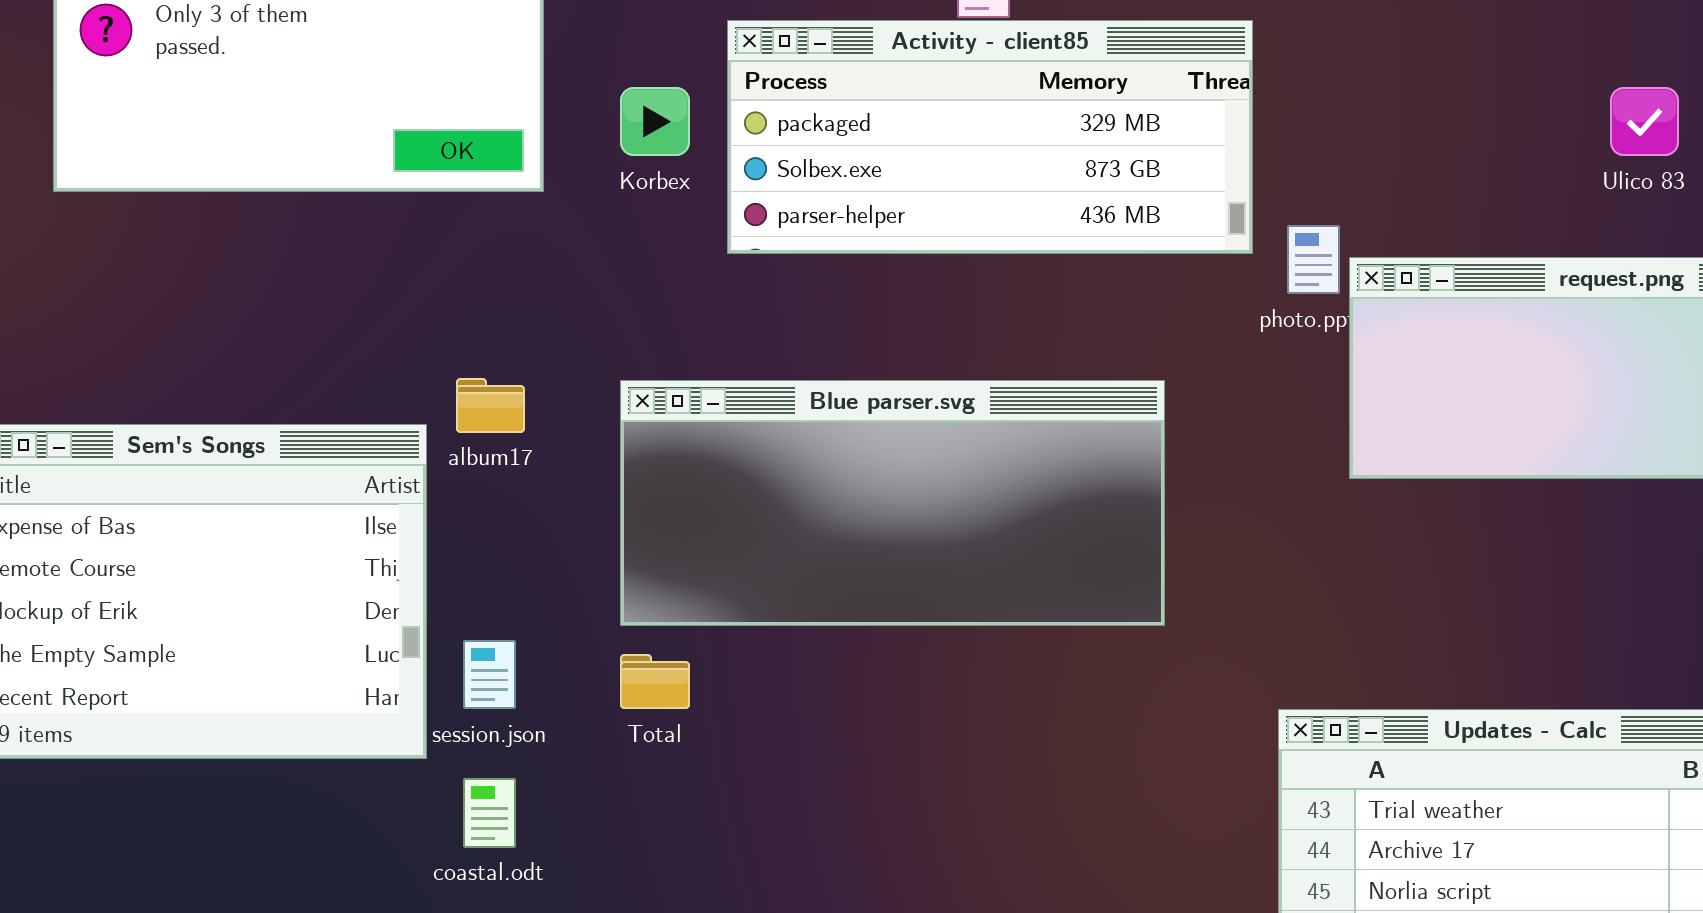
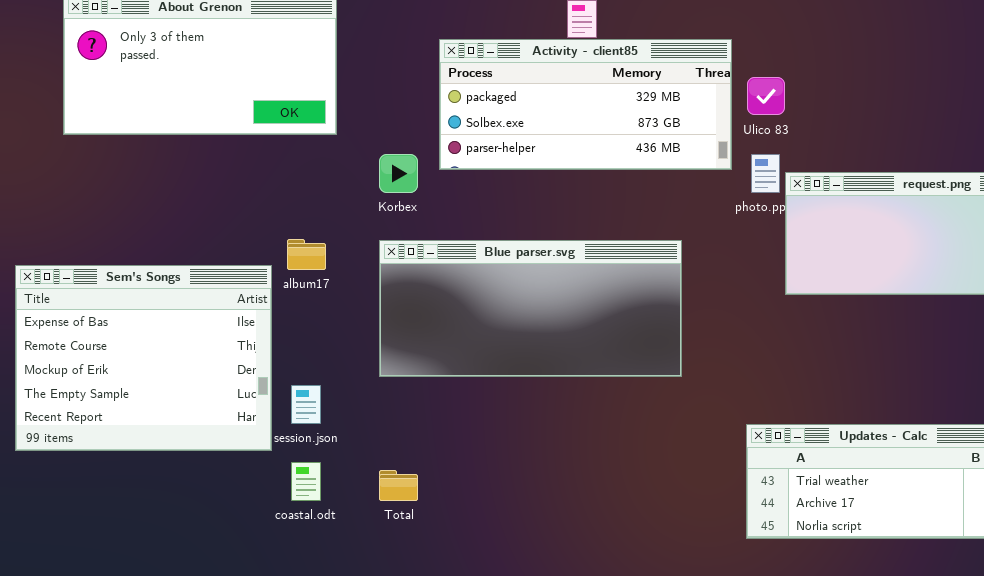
Korbex: [620,87,690,156] -> [379,154,418,193], moved
Ulico 83: [1610,87,1679,156] -> [747,77,785,115], moved
Total: [620,654,690,709] -> [379,470,418,501], moved

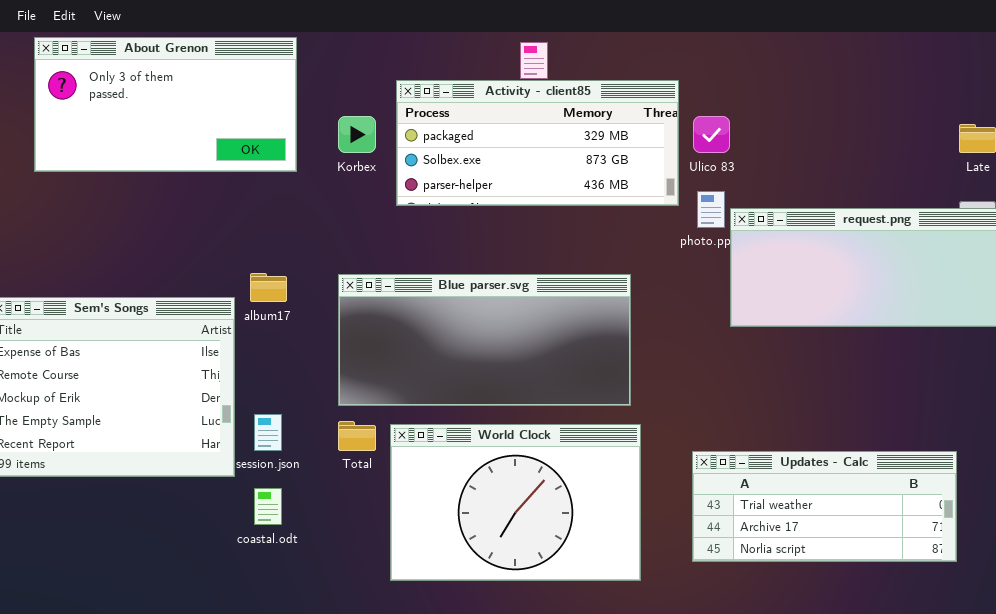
Korbex: [379,154,418,193] -> [338,116,376,153], moved
World Clock: none -> [390,424,641,581], opened
Total: [379,470,418,501] -> [338,421,376,451], moved

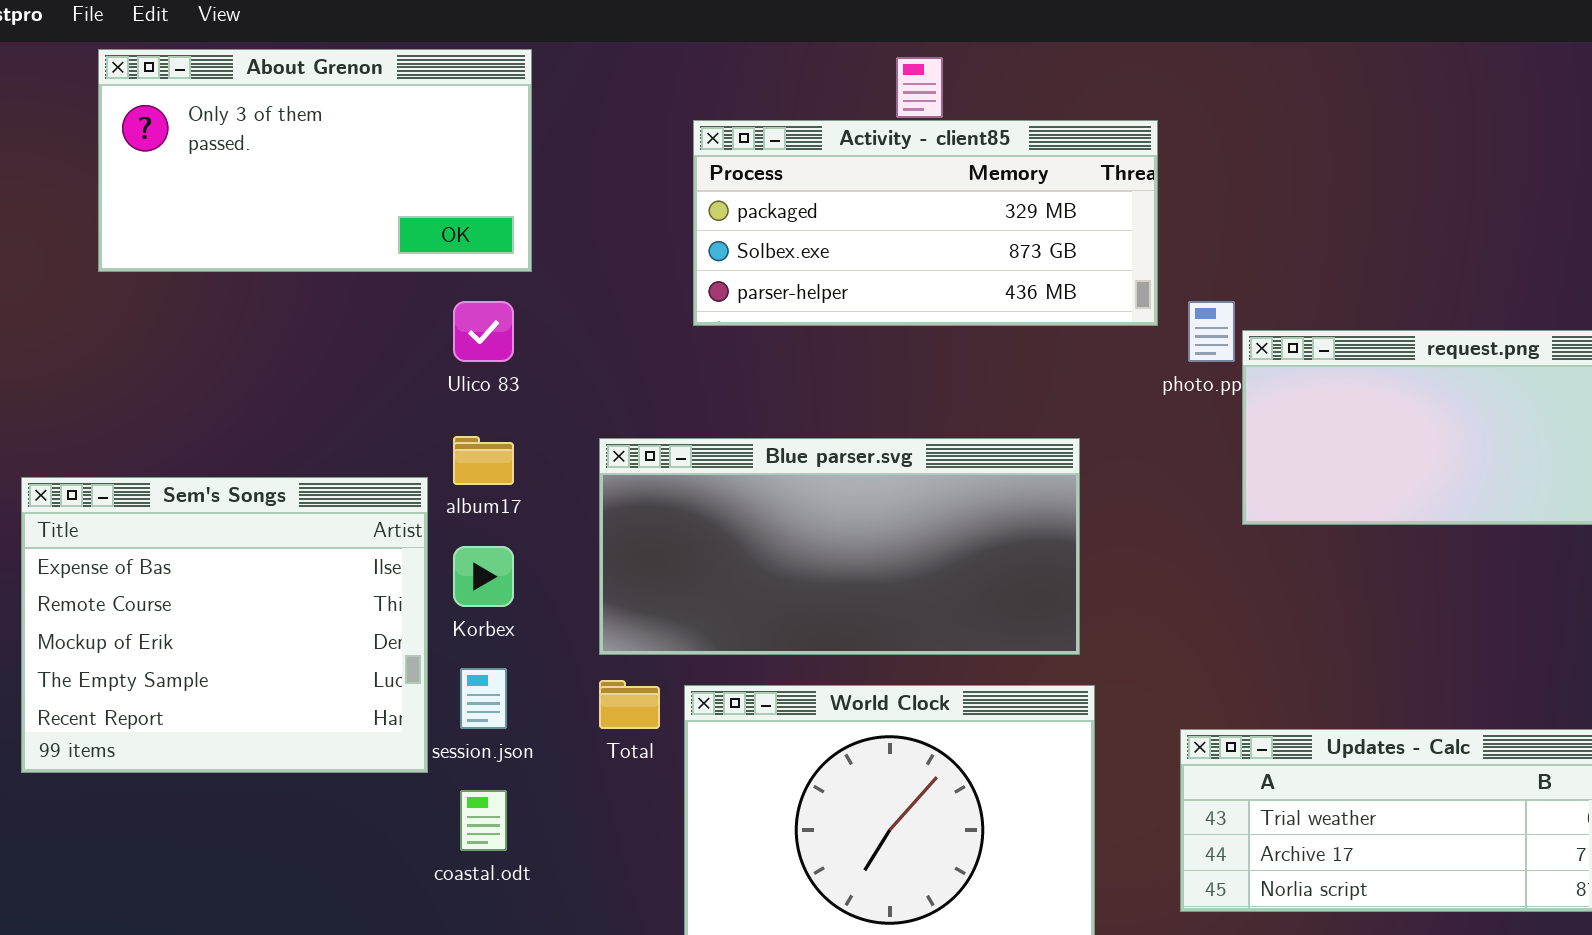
Korbex: [338,116,376,153] -> [453,546,514,607], moved
Ulico 83: [693,116,730,153] -> [453,301,514,362], moved

